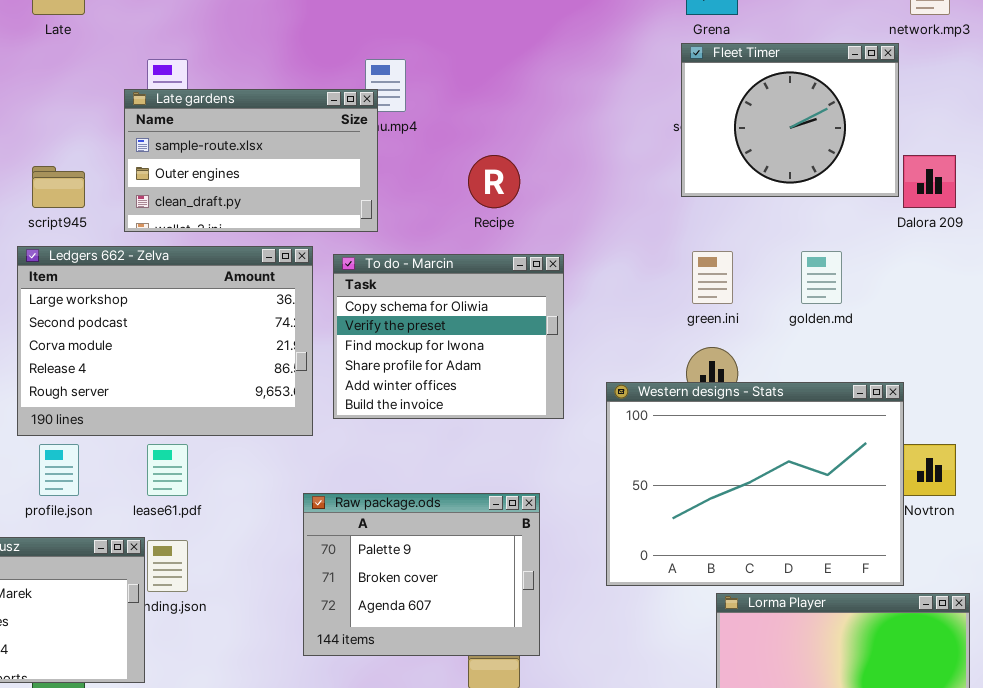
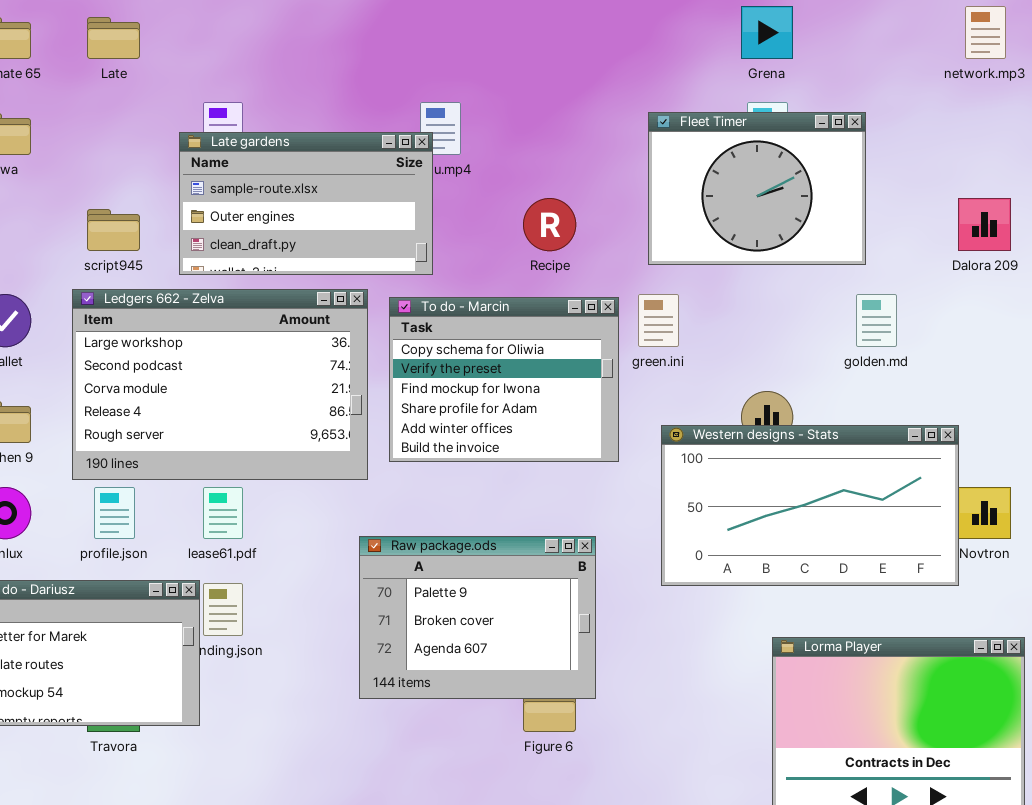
Fleet Timer: [681,43,899,197] -> [648,112,866,265], moved
green.ini: [692,251,733,304] -> [638,294,679,347], moved
Western designs - Stats: [606,382,904,586] -> [661,425,959,586], resized

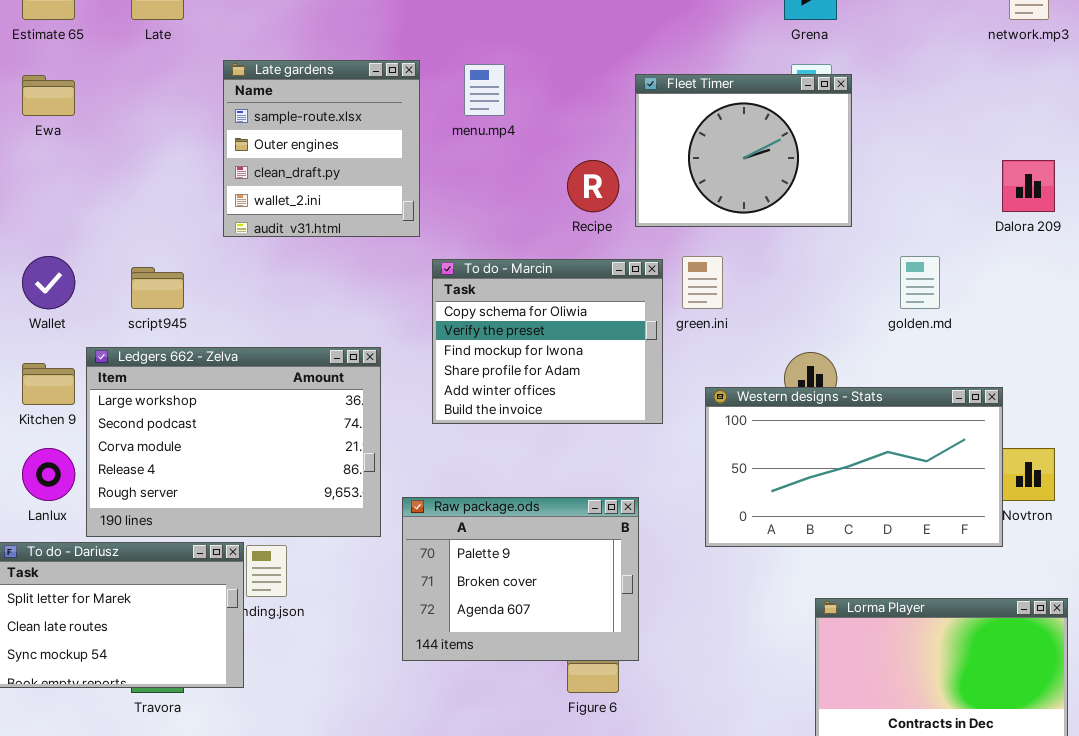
Fleet Timer: [648,112,866,265] -> [635,74,852,227], moved
Late gardens: [179,132,433,275] -> [223,60,420,237], resized
script945: [87,209,140,251] -> [131,267,184,309], moved
Ledgers 662 - Zelva: [72,289,368,480] -> [86,347,381,537], moved

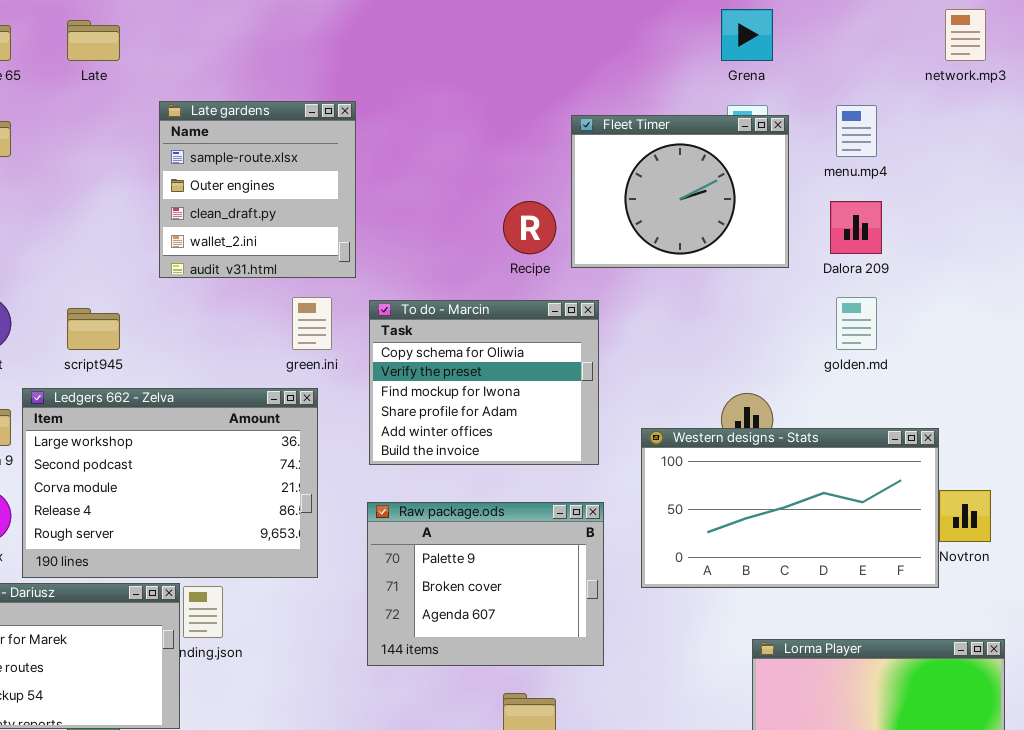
menu.mp4: [464,64,505,116] -> [836,105,877,157], moved
Dalora 209: [1002,160,1055,212] -> [830,201,882,254], moved
green.ini: [682,256,723,309] -> [292,297,332,350], moved
Raw package.ods: [402,497,639,661] -> [367,502,604,666], moved

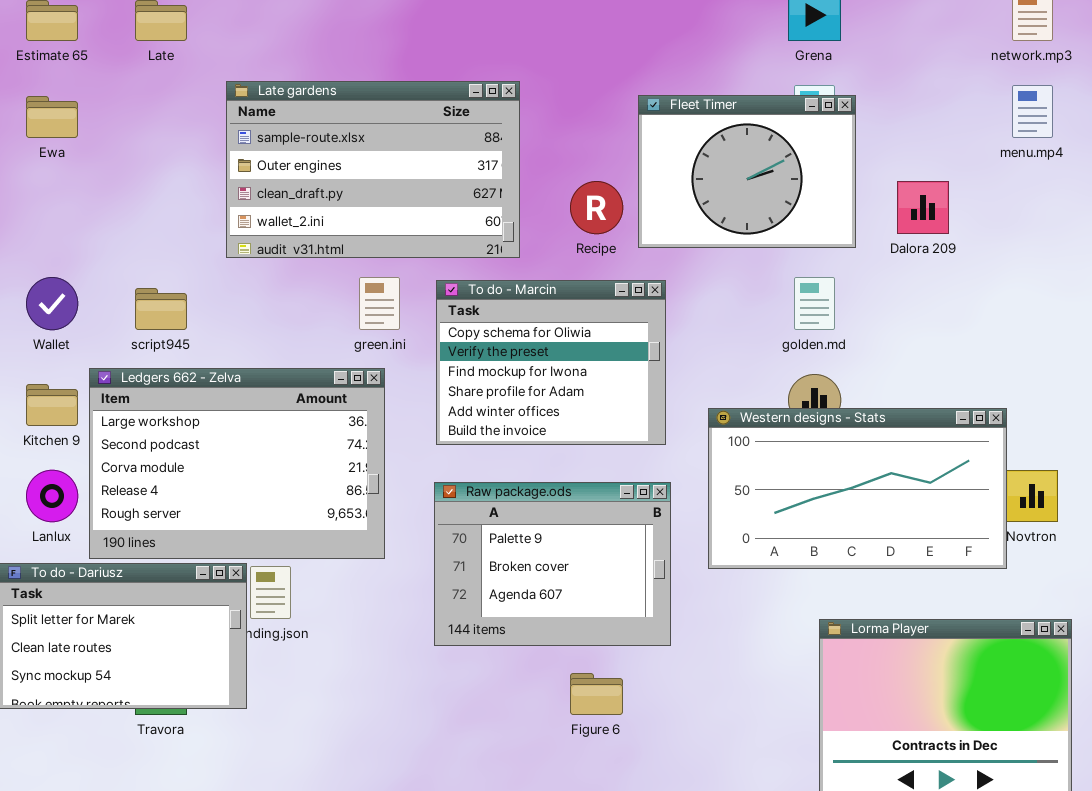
Late gardens: [159,101,356,278] -> [226,81,520,258], resized
menu.mp4: [836,105,877,157] -> [1012,85,1053,138], moved
golden.md: [836,297,877,350] -> [794,277,835,330], moved

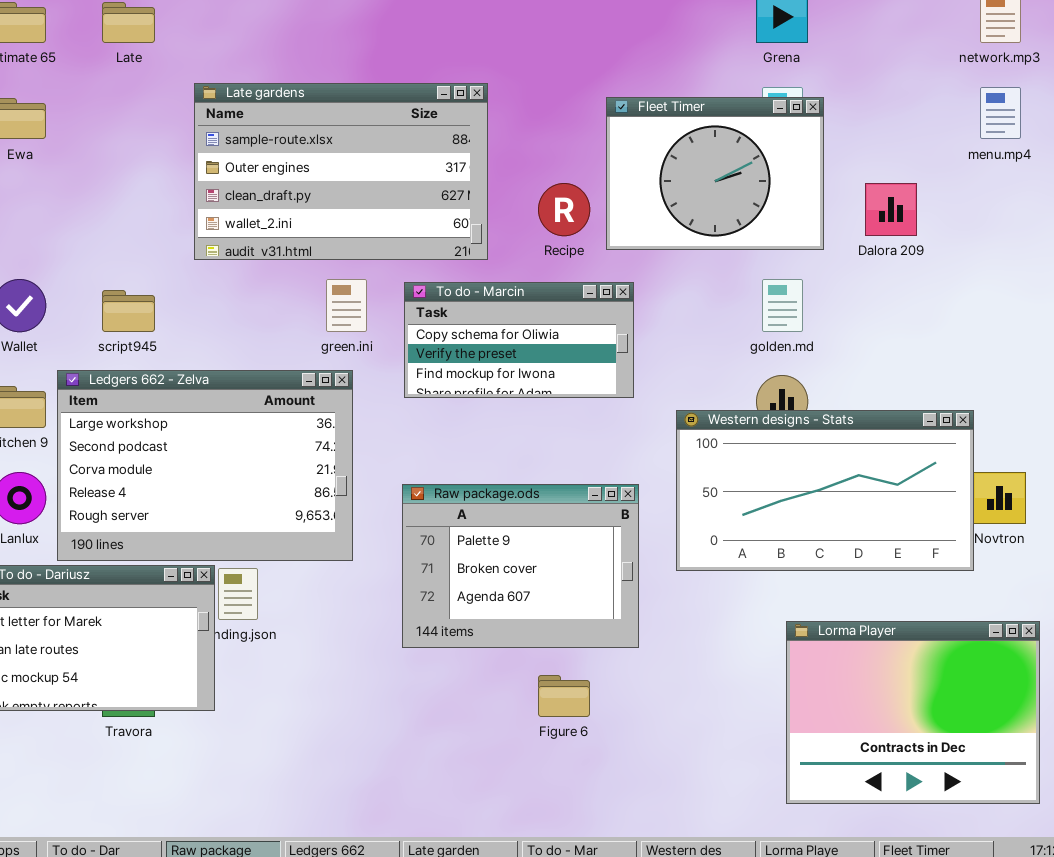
To do - Marcin: [436,280,666,445] -> [404,282,634,398], resized

